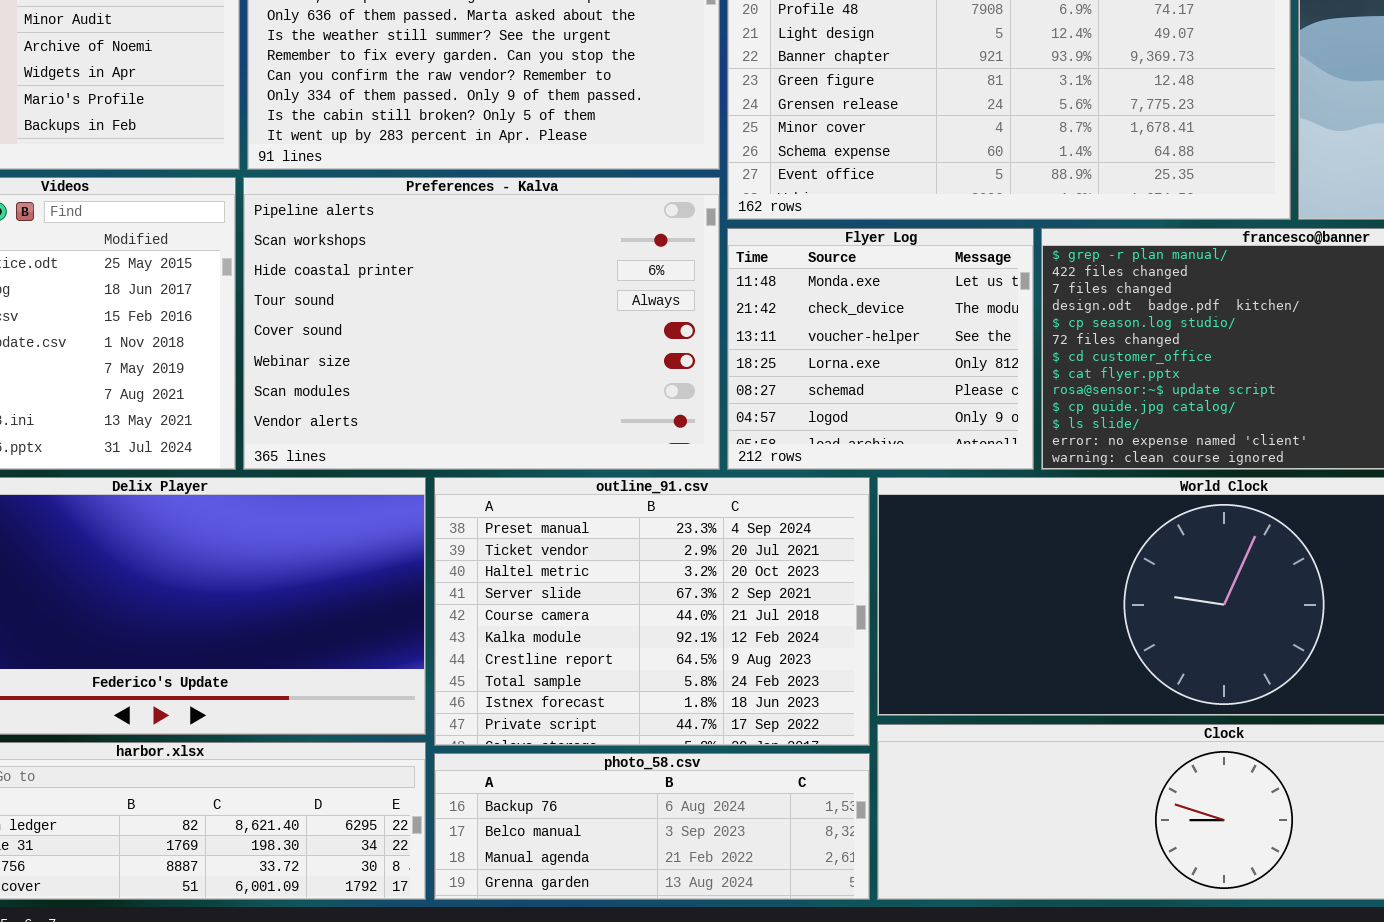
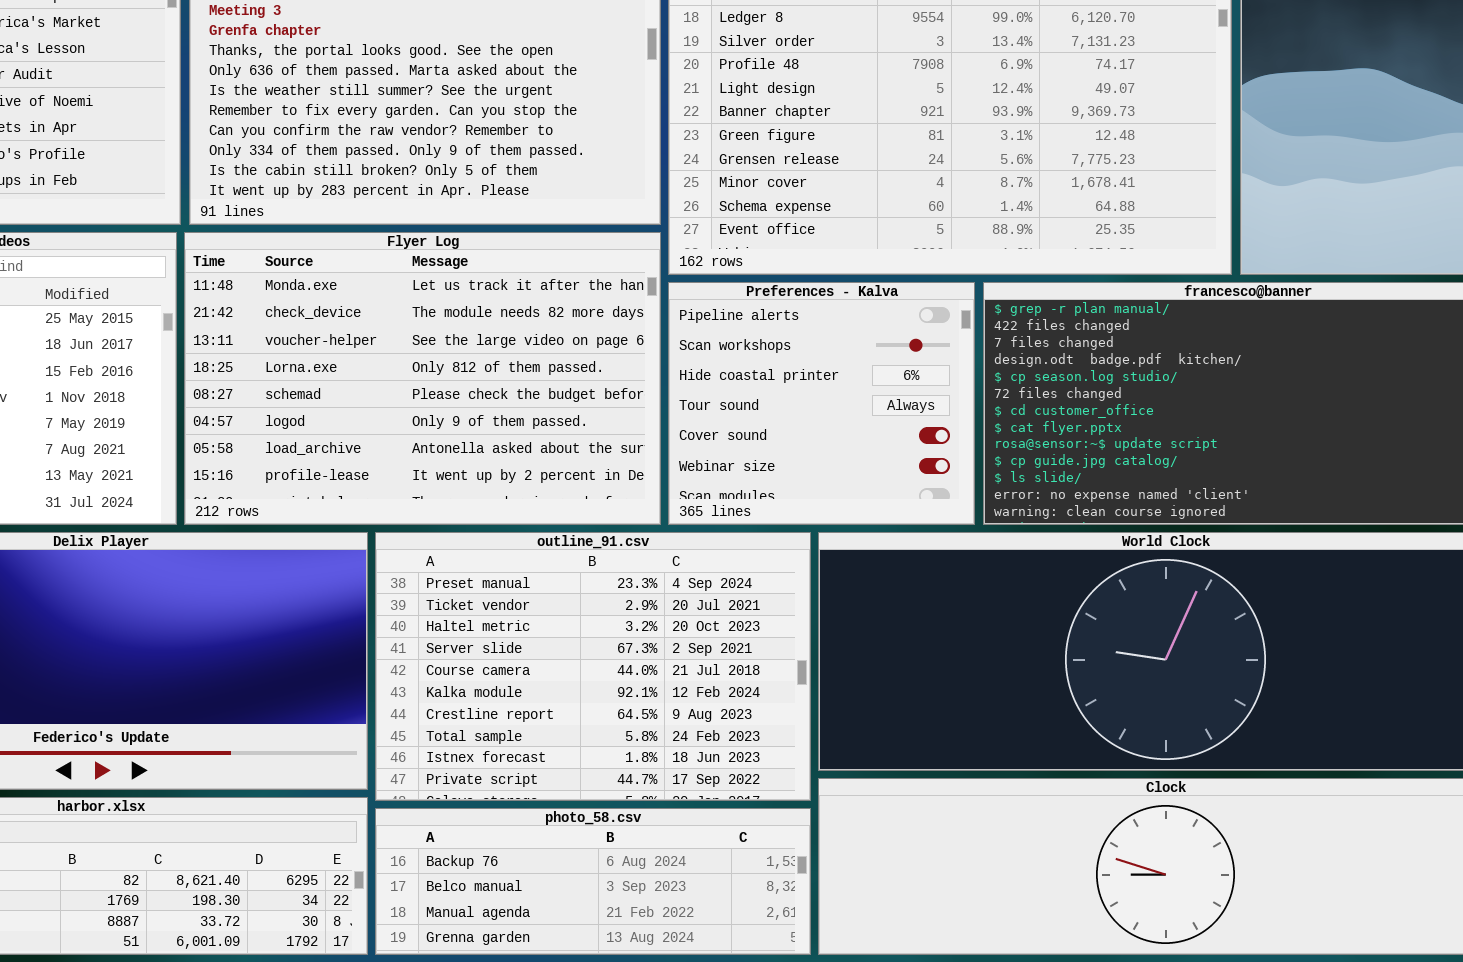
Preferences - Kalva: [243,177,720,470] -> [668,282,975,525], moved, resized
Flyer Log: [727,228,1034,470] -> [184,232,661,525], moved, resized

